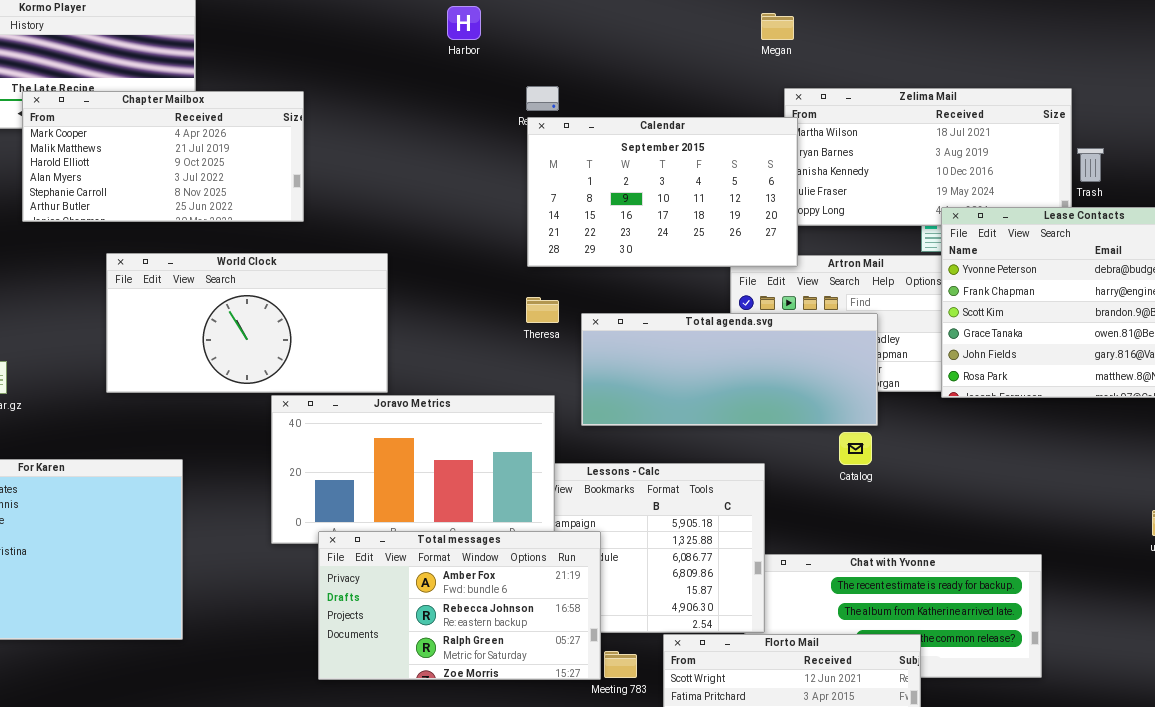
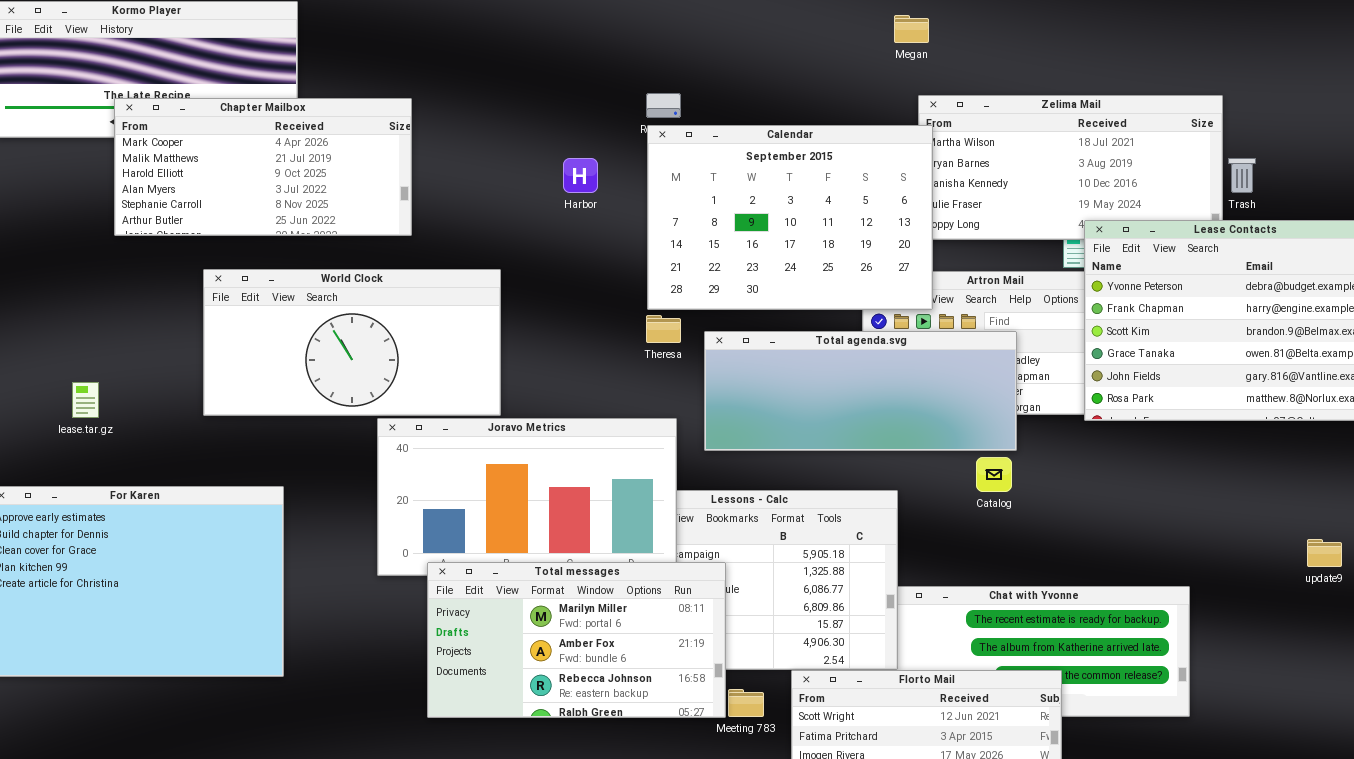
Harbor: [447,6,481,40] -> [563,158,598,193], moved
Calendar: [527,117,798,267] -> [647,125,933,310], resized
Total messages: [318,531,601,680] -> [427,562,726,718], scrolled up 1 row

